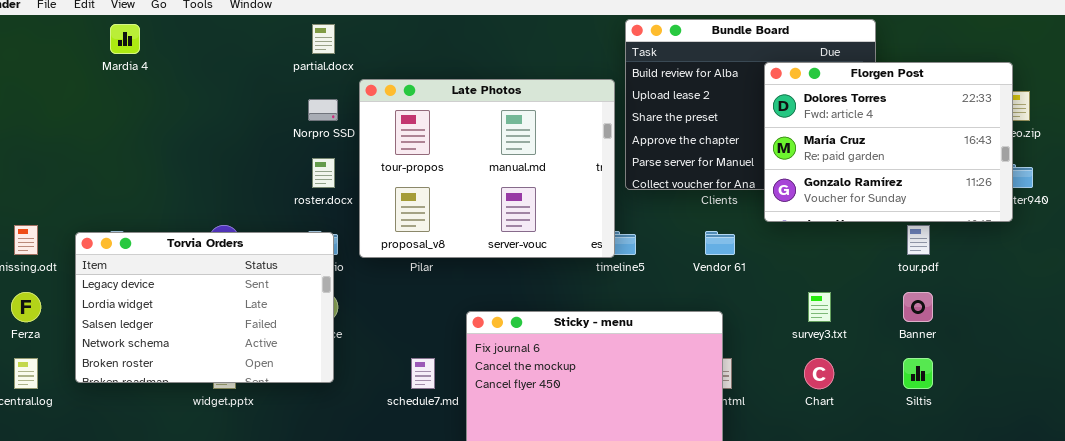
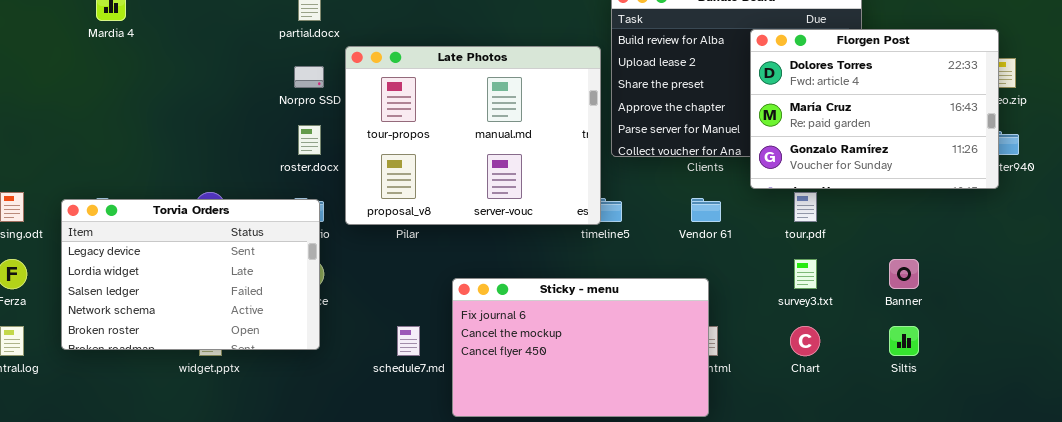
tour.pdf: [907,225,930,255] -> [794,192,817,222], moved

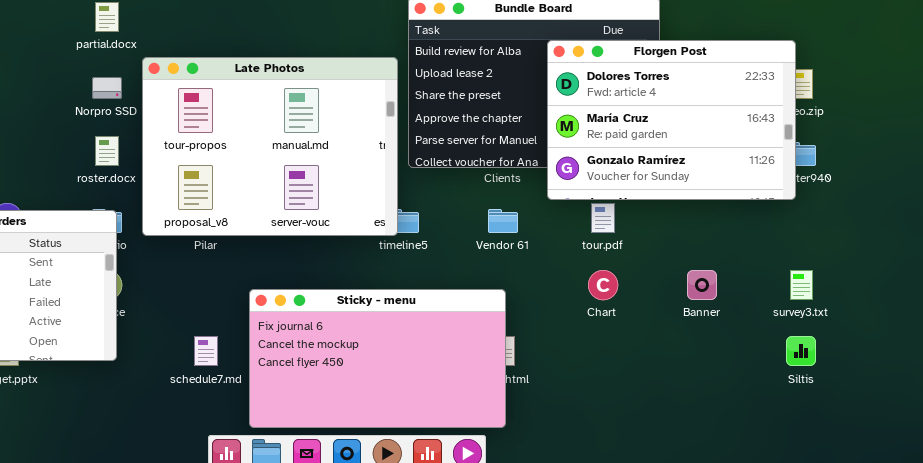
survey3.txt: [794,259,817,289] -> [790,270,813,300], moved
Chart: [790,326,820,356] -> [588,270,618,300], moved
Siltis: [889,326,919,356] -> [786,336,816,366], moved

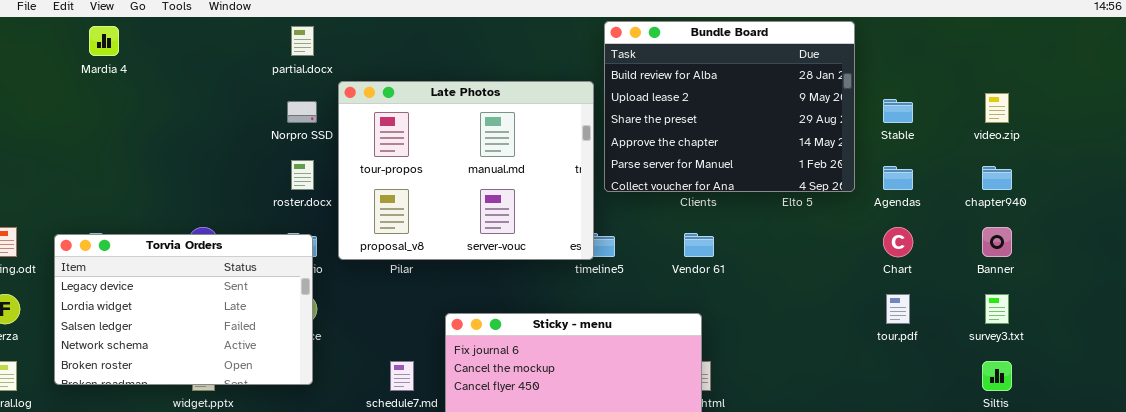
Florgen Post: [547,40,796,200] -> none, closed
tour.pdf: [591,203,615,233] -> [886,294,910,324], moved
Chart: [588,270,618,300] -> [883,227,913,257], moved
Banner: [687,270,717,300] -> [982,227,1012,257], moved

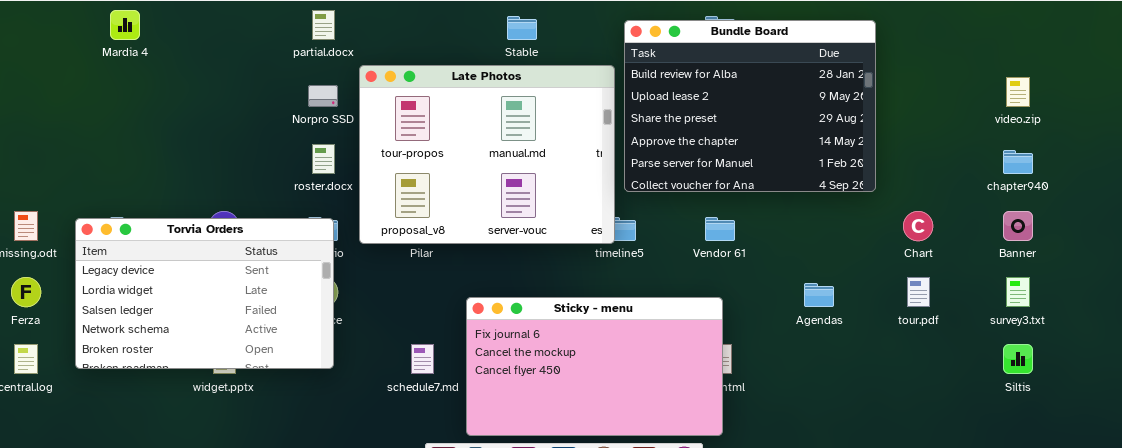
Bundle Board: [604,21,855,192] -> [624,20,876,192], moved
Stable: [883,99,913,123] -> [507,16,537,40], moved
Agendas: [883,166,913,190] -> [804,283,834,307], moved

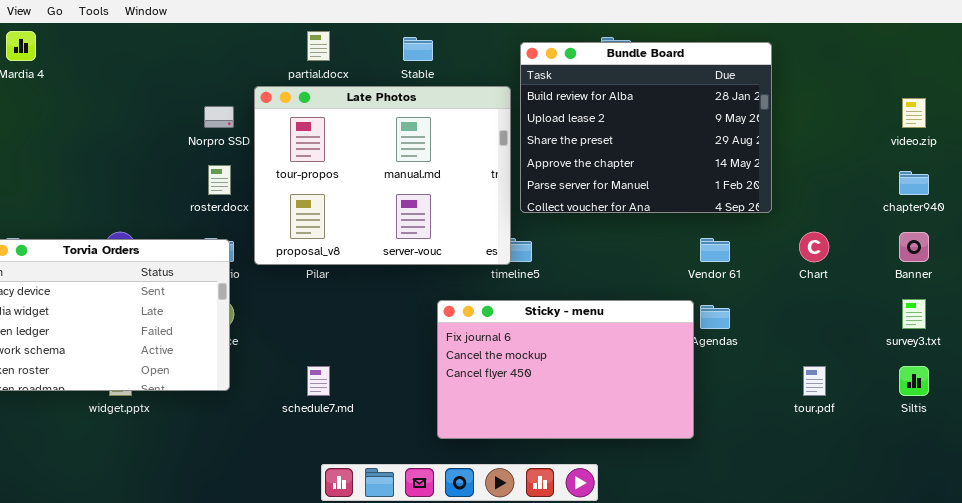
partial.docx: [312,10,335,40] -> [307,31,330,61], moved
Vendor 61: [705,217,735,241] -> [700,238,730,262], moved
tour.pdf: [907,277,930,307] -> [803,366,826,396], moved
Sticky - menu: [466,297,723,436] -> [437,300,694,439], moved

